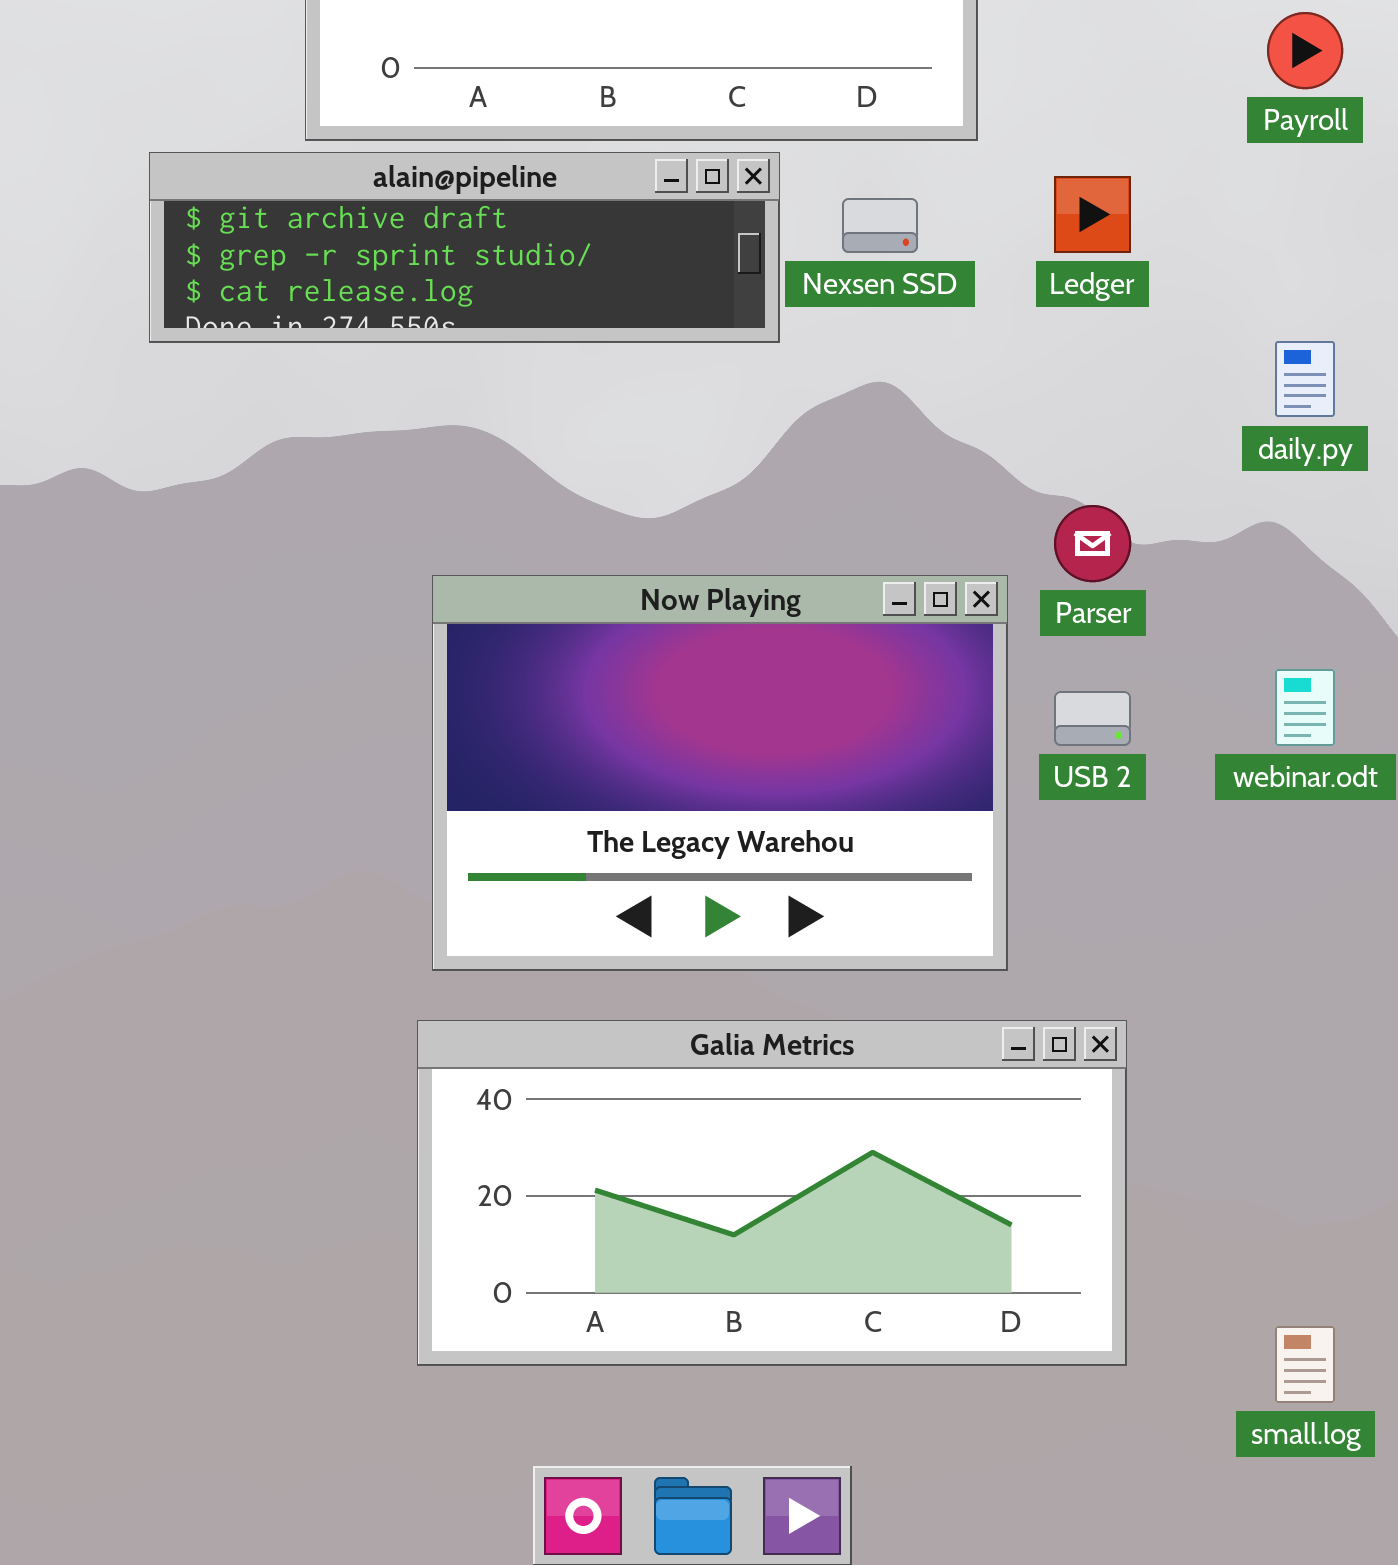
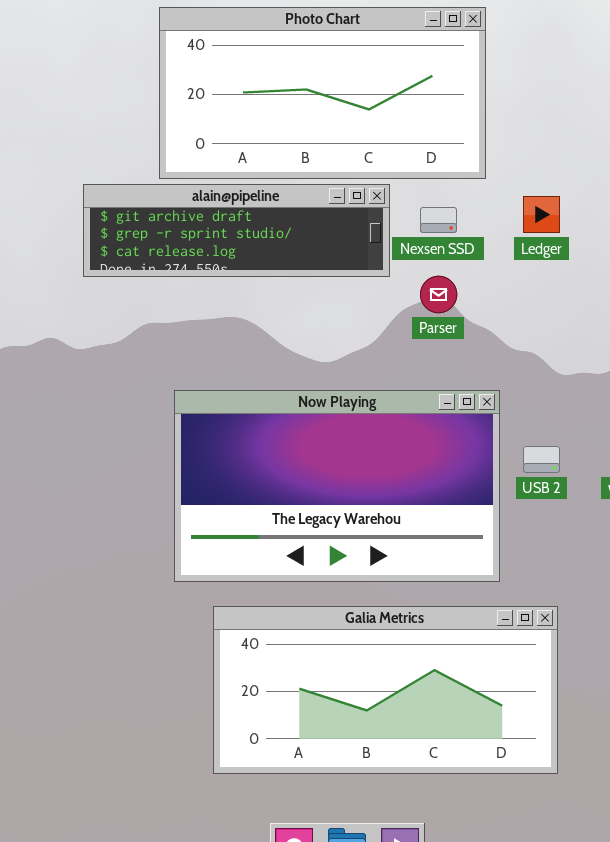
Parser: [1054,505,1131,582] -> [420,276,457,313], moved
Now Playing: [432,575,1008,971] -> [174,390,500,582], resized

